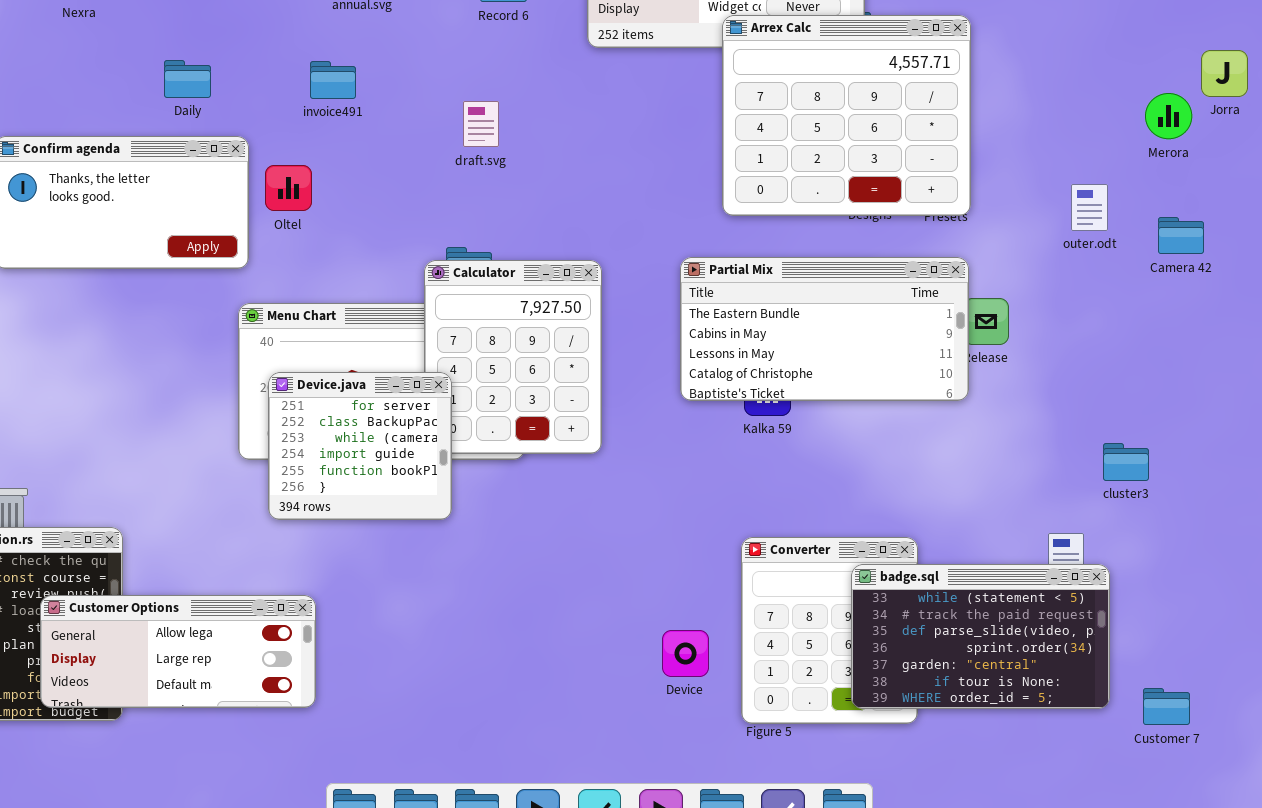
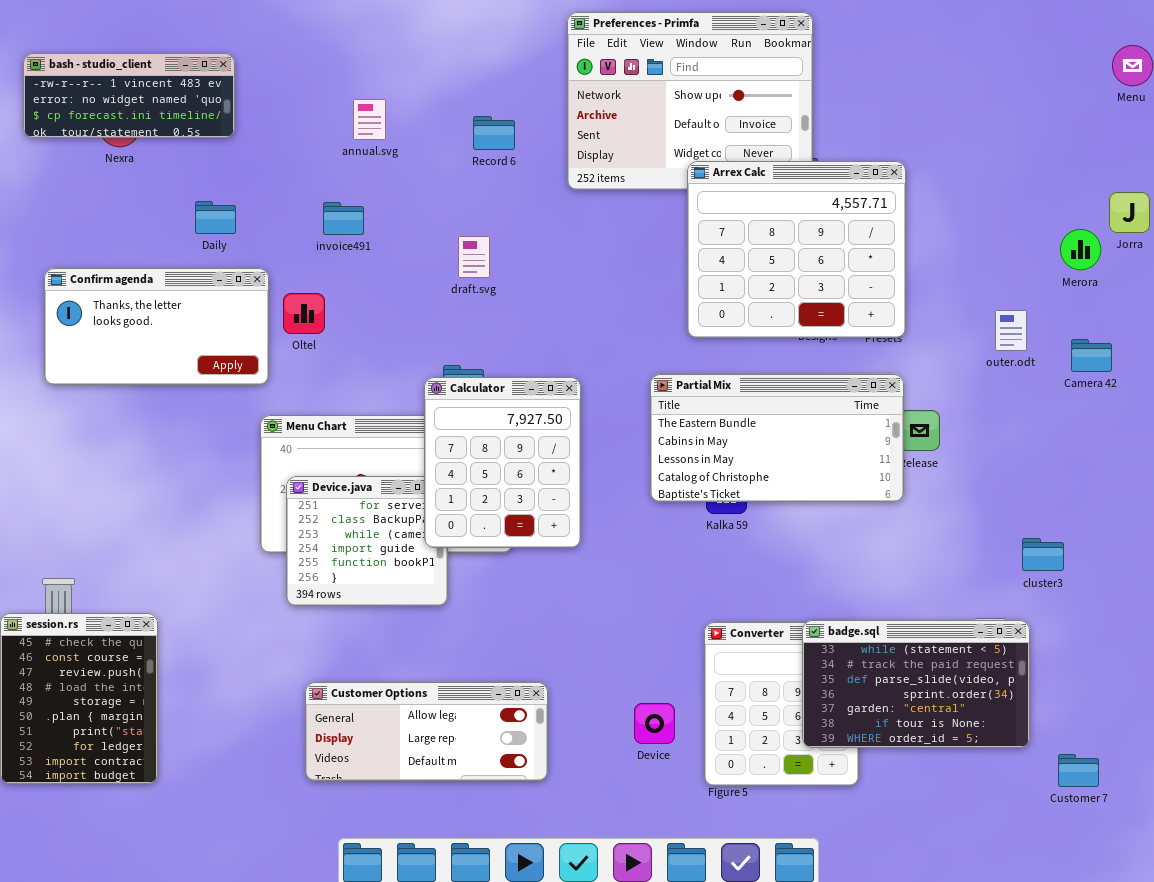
Calculator: [424,260,602,454] -> [424,377,581,548], raised
badge.sql: [851,564,1110,709] -> [802,620,1030,748], moved
Customer Options: [40,595,316,708] -> [305,682,548,781], moved

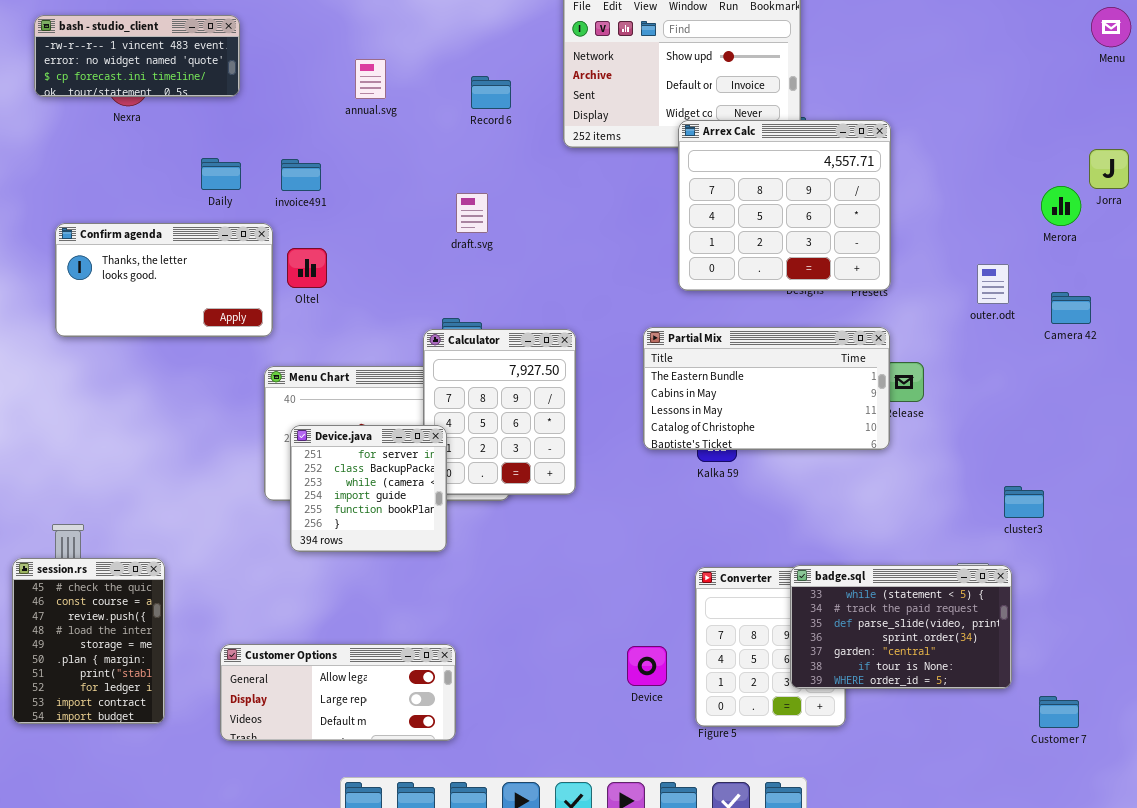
invoice491: [323,202,364,235] -> [281,159,321,191], moved
Device.java: [286,476,448,606] -> [290,425,447,552], raised
Customer Options: [305,682,548,781] -> [220,644,456,741], moved

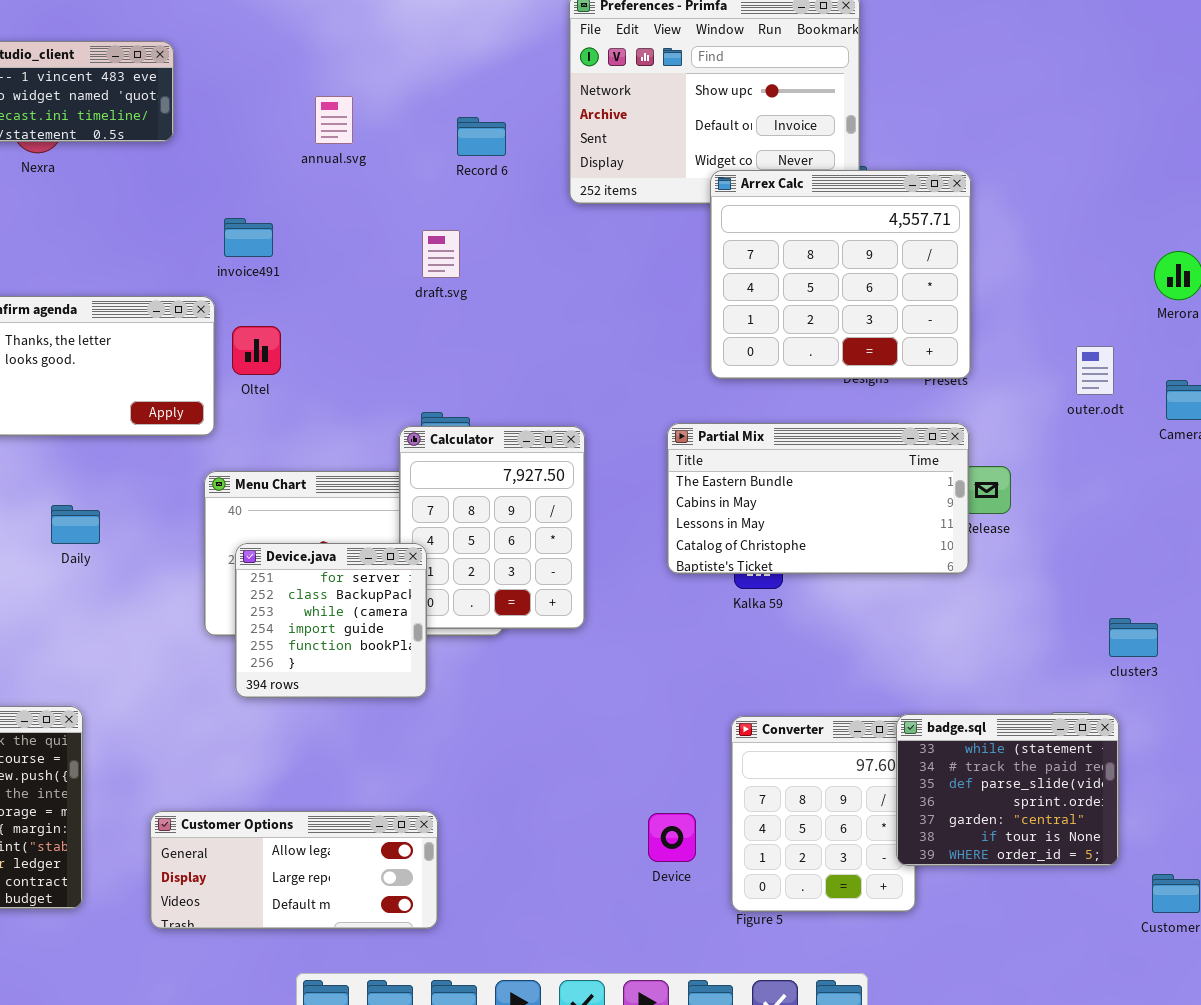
Daily: [201,158,241,190] -> [51,505,100,544], moved
draft.svg: [456,193,488,233] -> [422,230,460,278], moved
badge.sql: [790,565,1012,689] -> [896,714,1119,866], resized

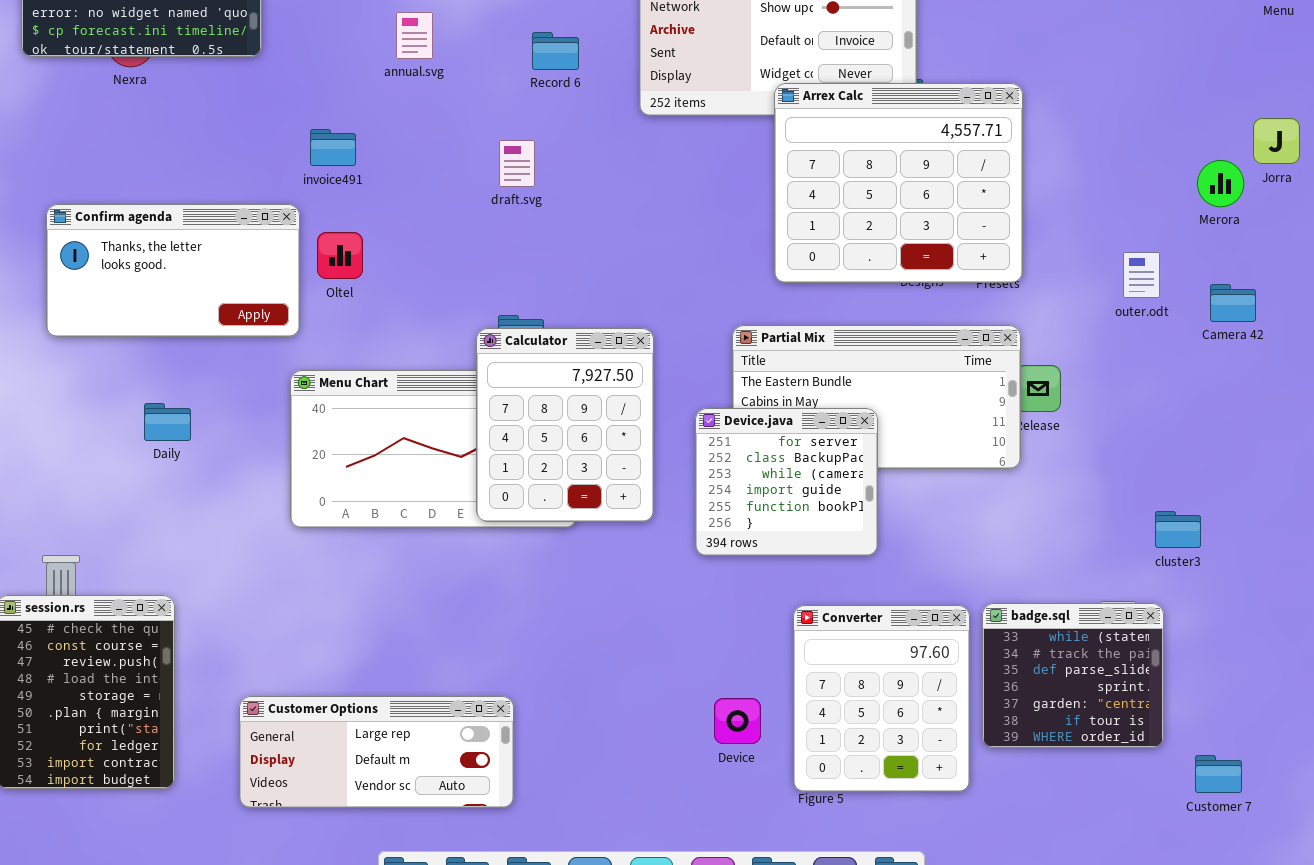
Device.java: [235,543,427,698] -> [695,408,878,556], moved
badge.sql: [896,714,1119,866] -> [982,603,1164,748], resized
Customer Options: [150,811,438,929] -> [239,696,514,808], scrolled down 1 row

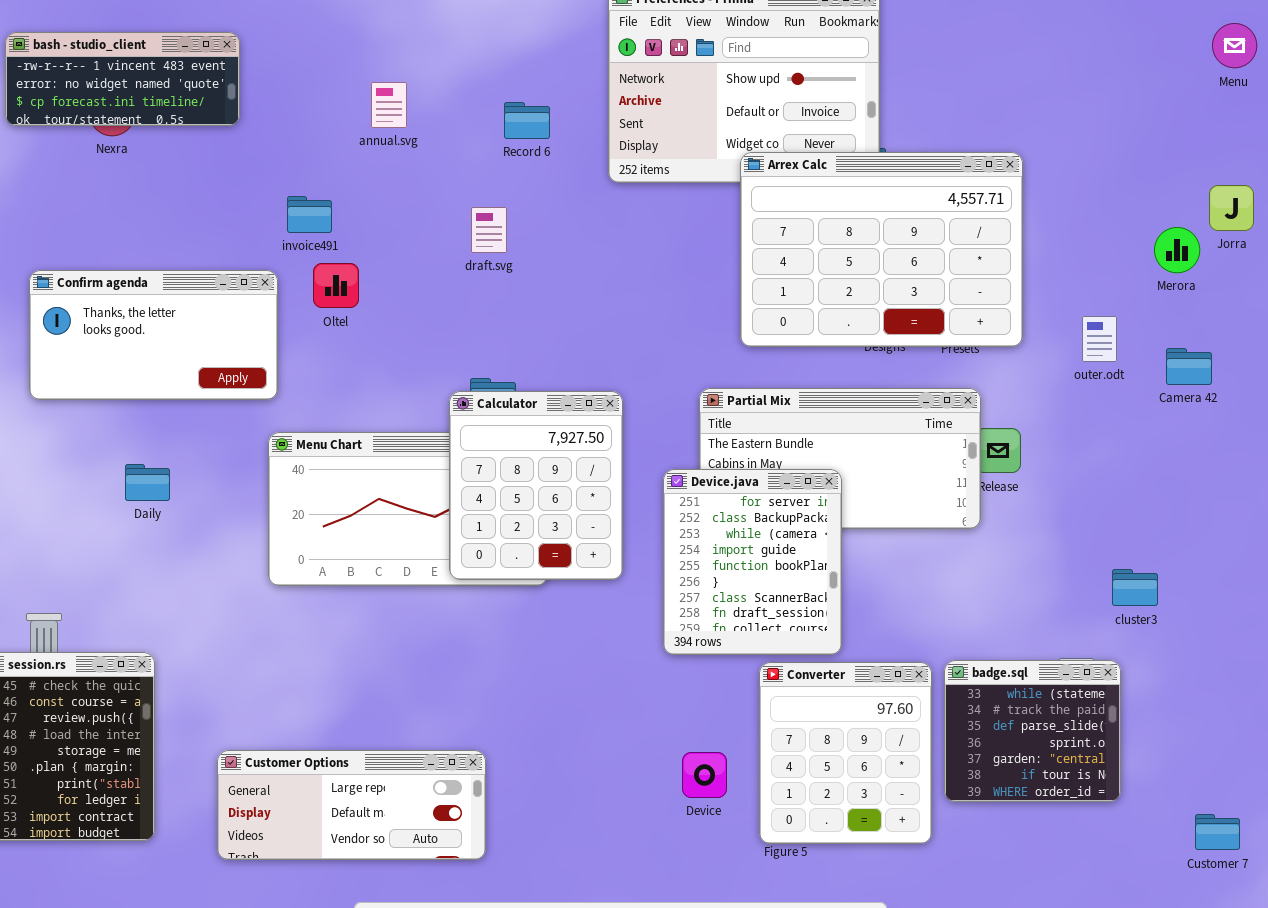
Arrex Calc: [774,83,1023,283] -> [740,152,1023,347], resized
Oltel: [317,232,363,279] -> [313,263,359,308], moved
Device.java: [695,408,878,556] -> [663,469,842,655], resized
Customer 7: [1195,755,1242,793] -> [1195,814,1240,850], moved

